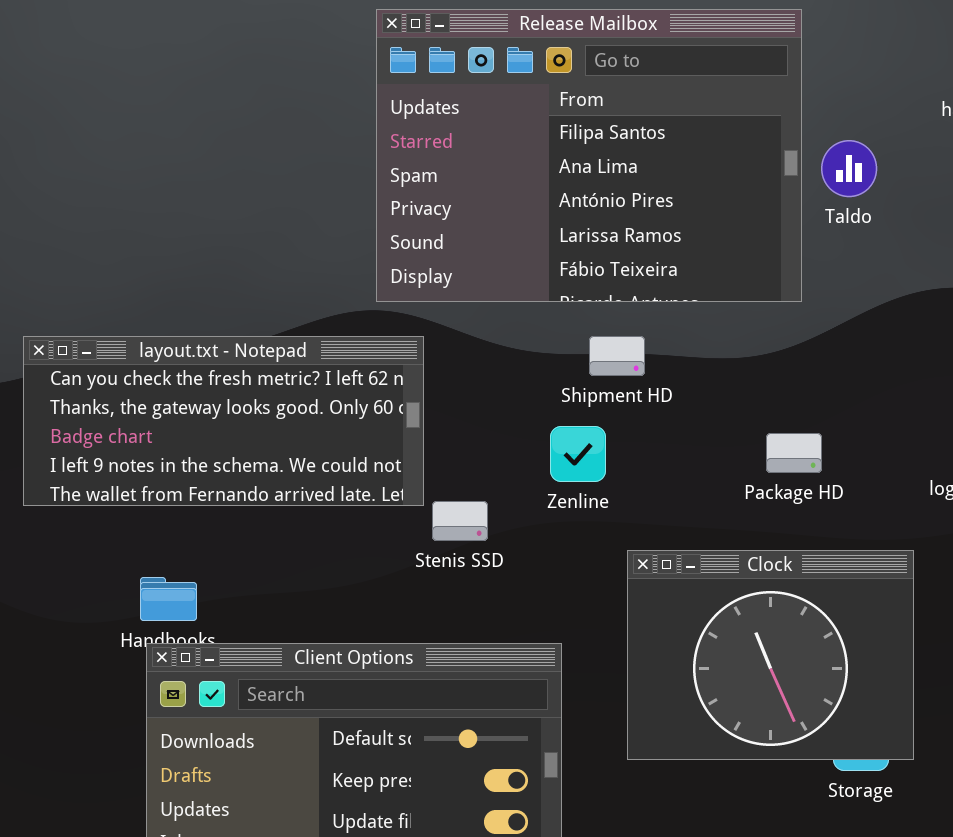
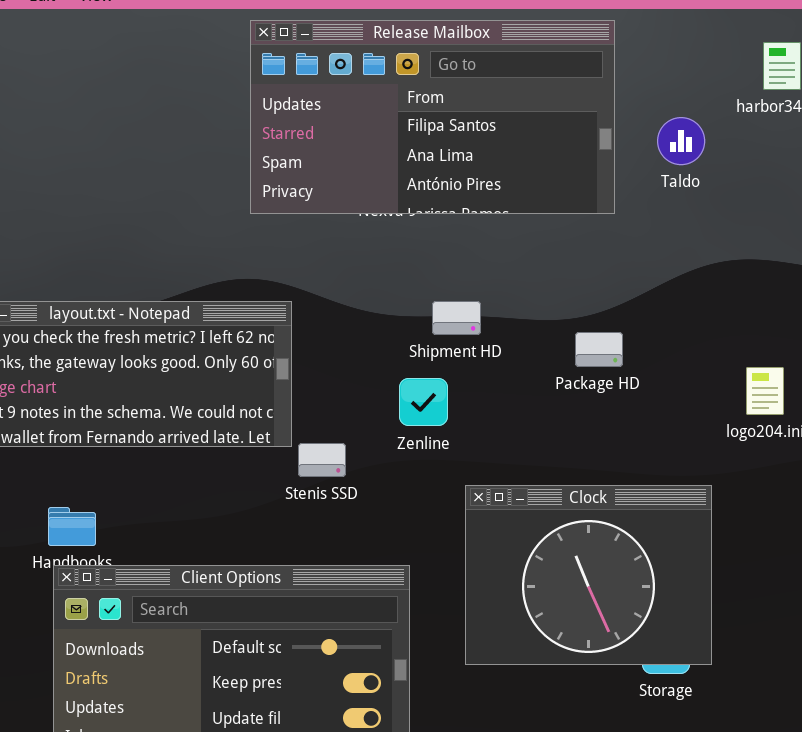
Release Mailbox: [376,9,802,302] -> [250,20,615,214], resized
Taldo: [821,140,877,197] -> [657,117,705,165], moved
Package HD: [766,433,822,473] -> [575,332,623,367], moved

